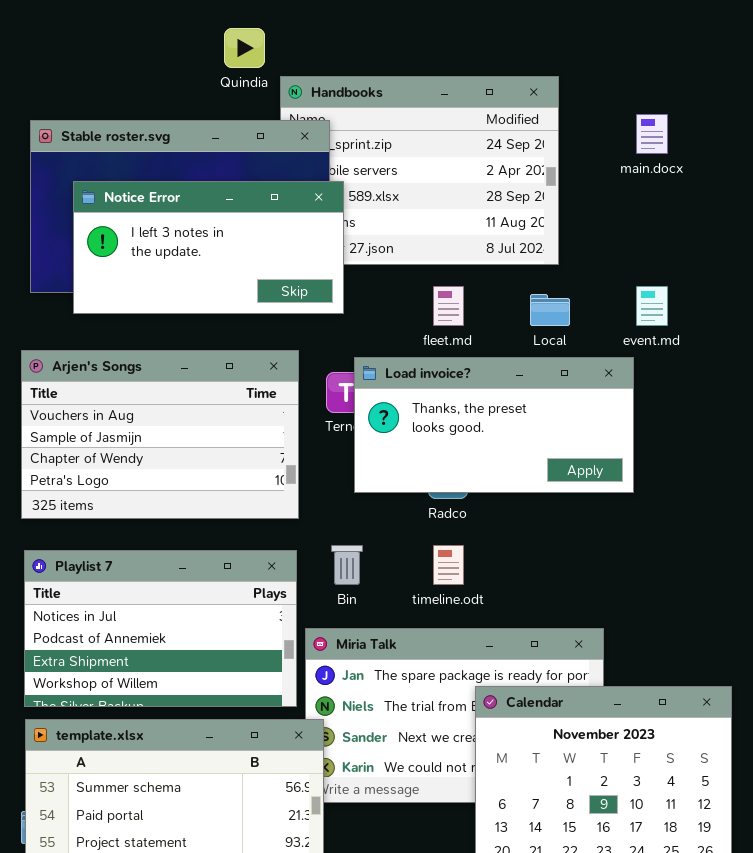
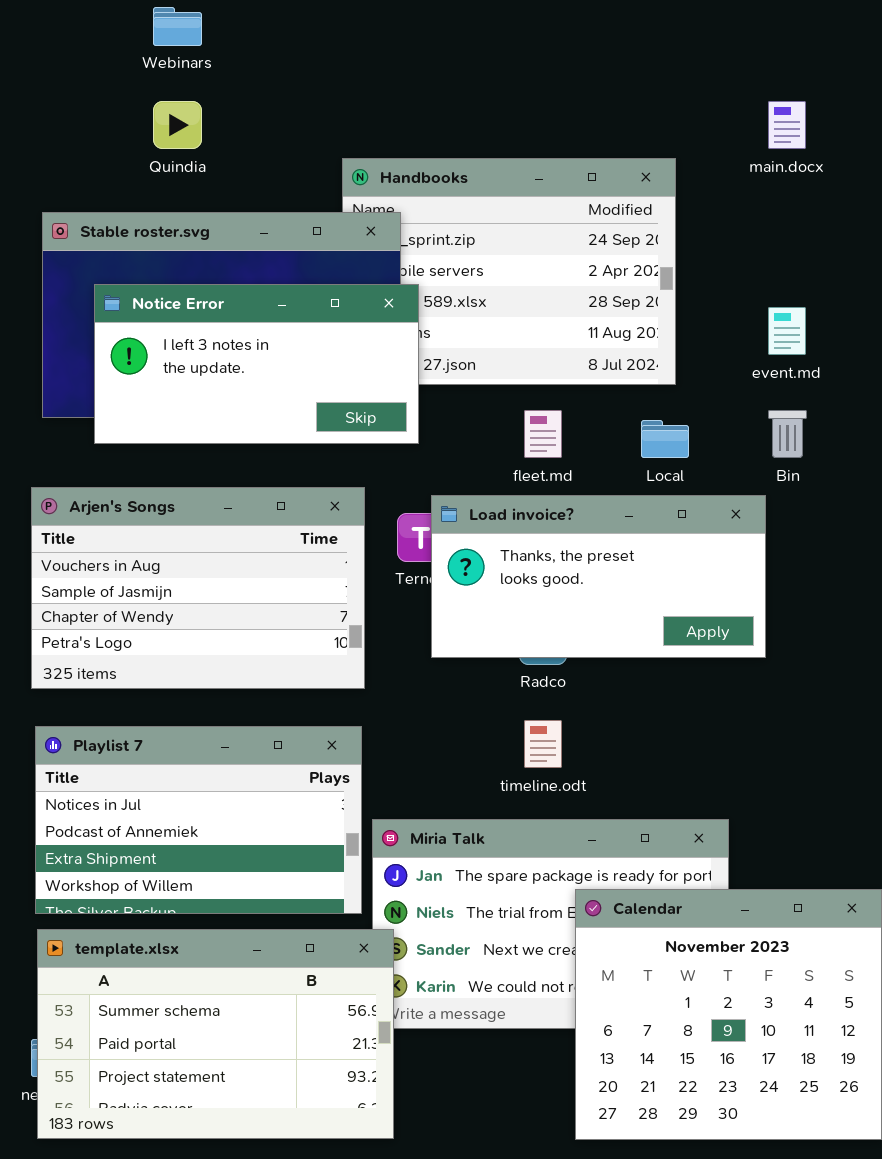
Quindia: [224,28,265,68] -> [153,101,202,149], moved
main.docx: [636,114,668,154] -> [768,101,806,149], moved
event.md: [636,286,668,326] -> [768,307,806,355], moved
Bin: [331,545,363,585] -> [768,410,807,458], moved

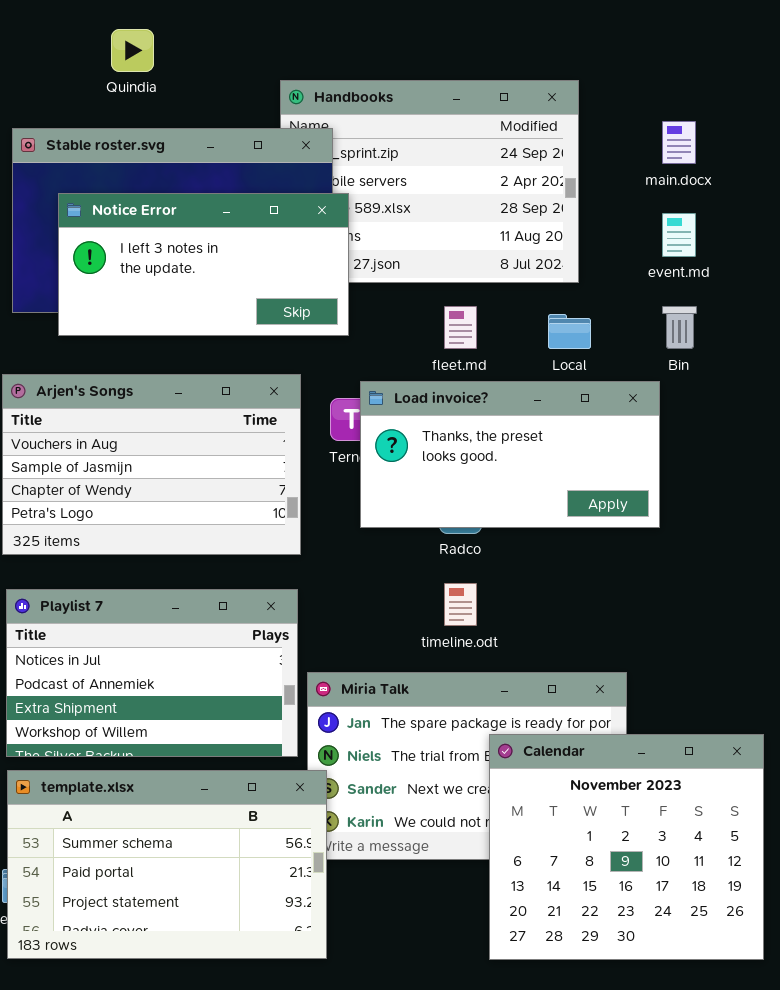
main.docx: [768,101,806,149] -> [662,121,696,164], moved

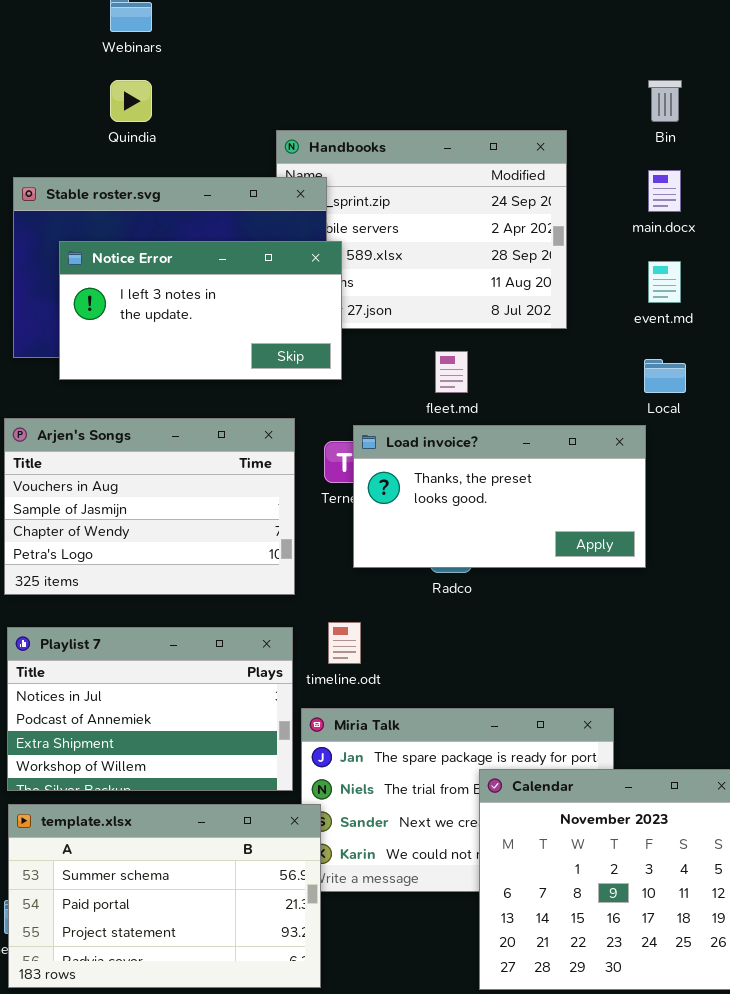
Bin: [662,306,697,349] -> [648,80,682,122], moved
Local: [548,314,591,349] -> [644,359,686,393], moved
timeline.odt: [444,583,477,626] -> [328,622,361,664], moved

